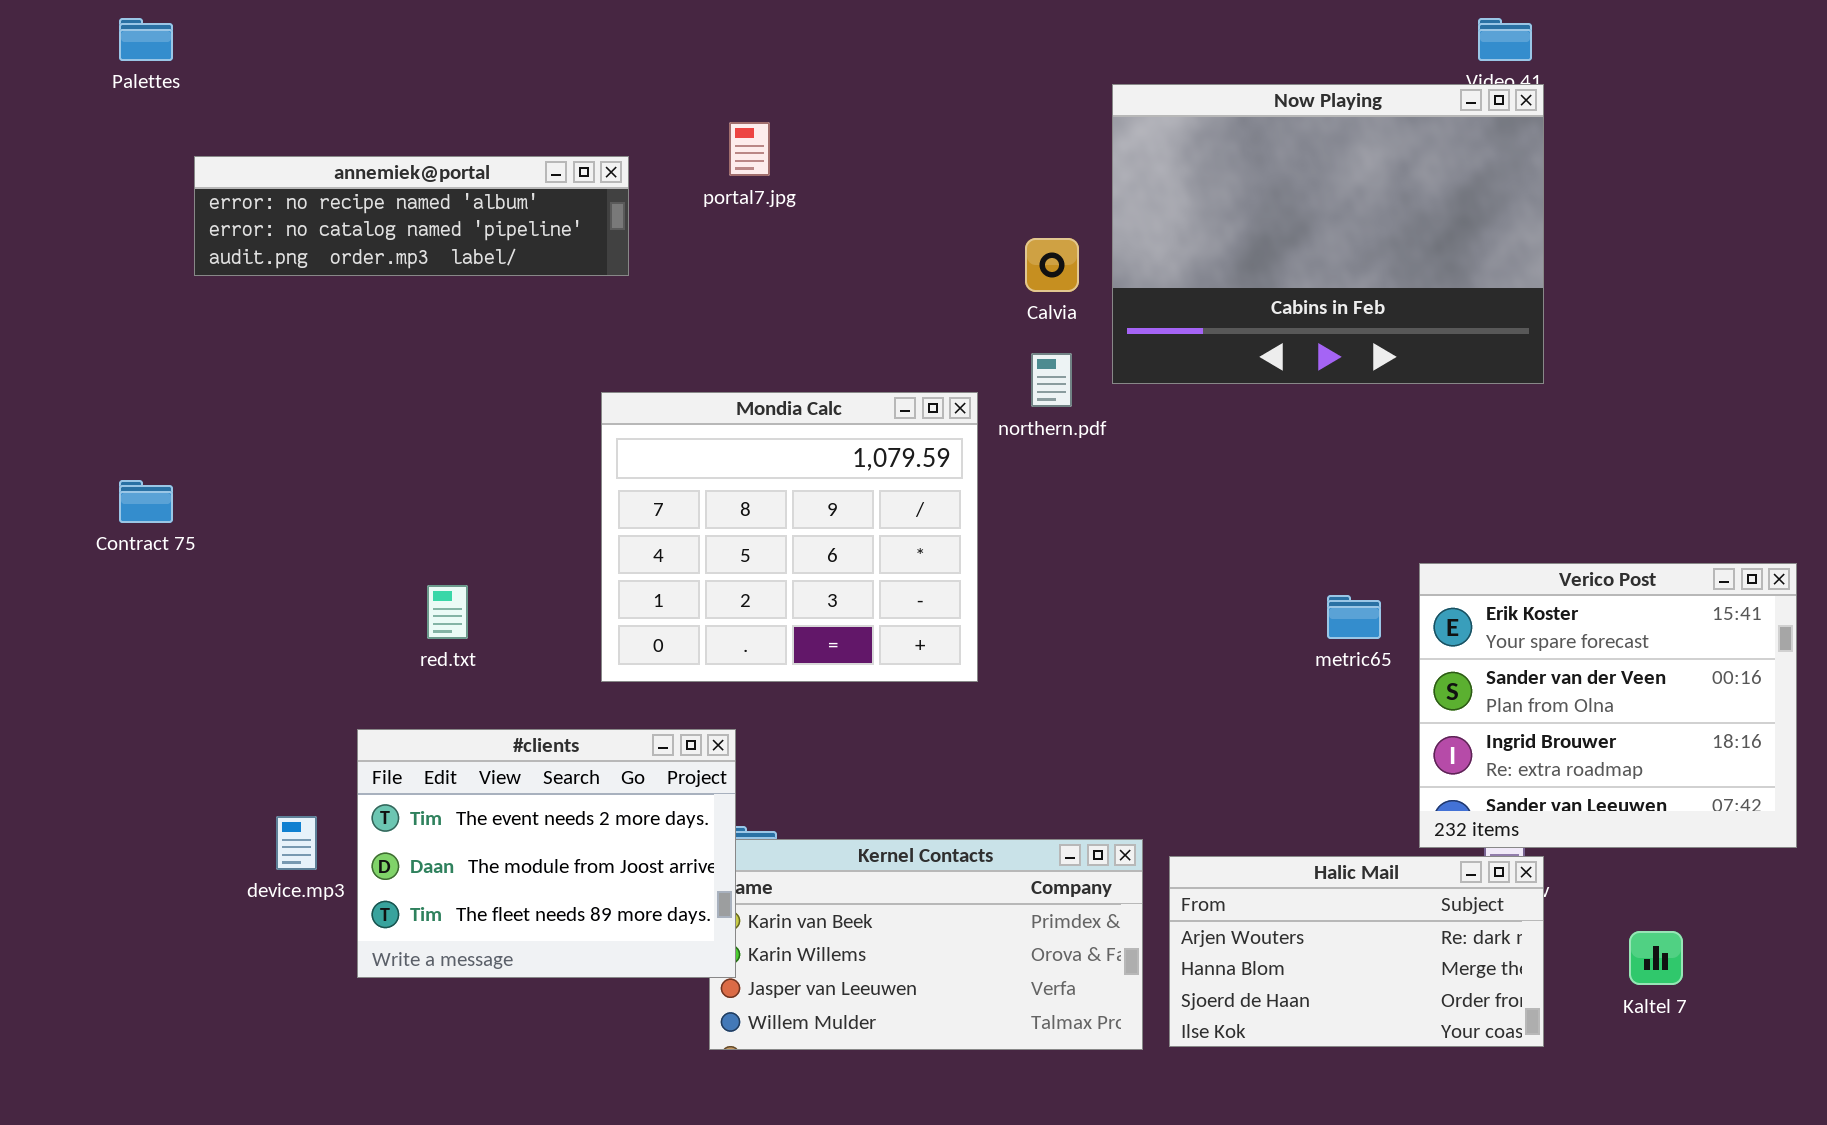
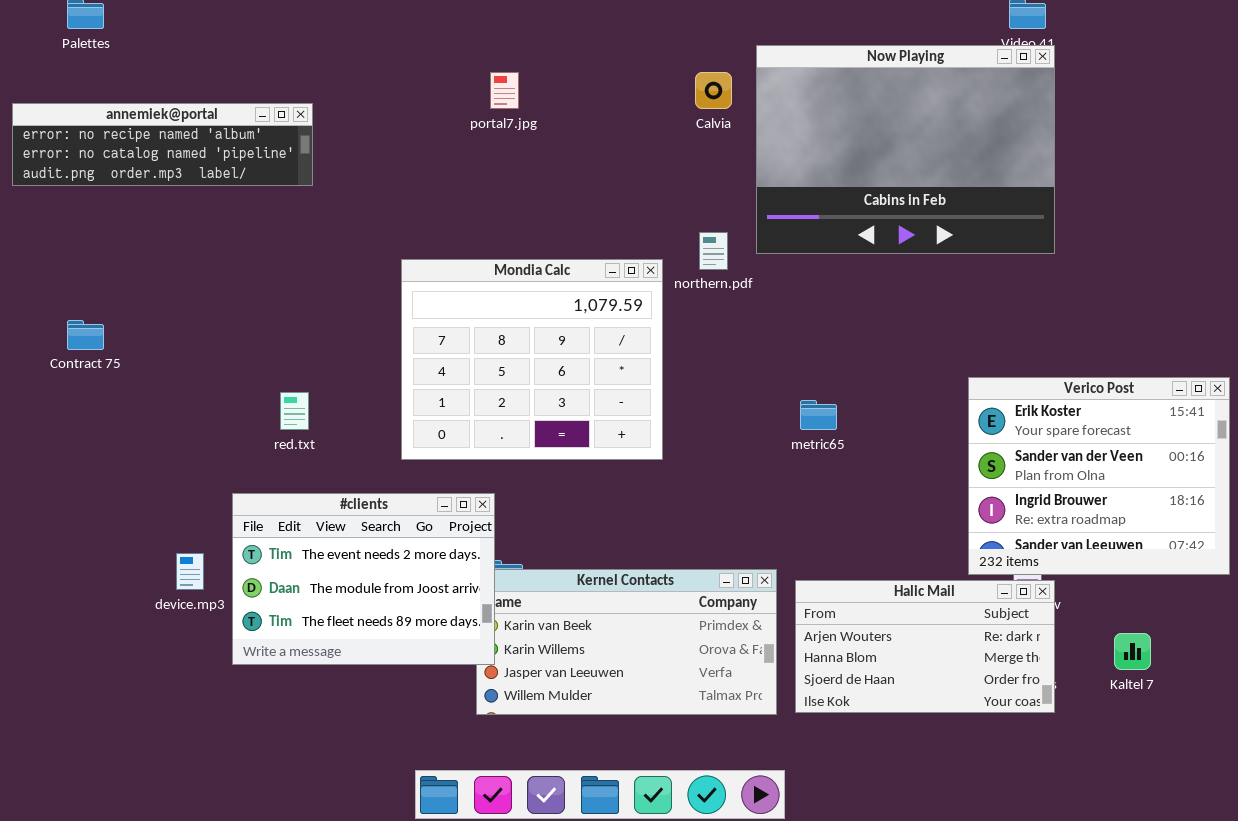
annemiek@portal: [194,156,629,276] -> [12,103,313,186], moved
Calvia: [1025,238,1079,292] -> [695,72,732,109], moved
metric65: [1327,595,1381,639] -> [800,400,837,430], moved

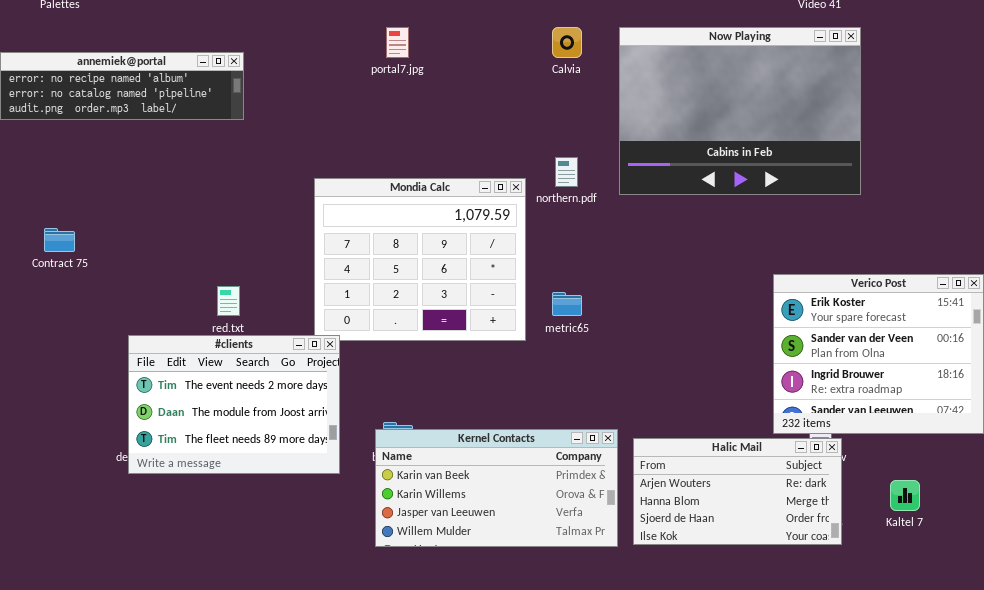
Now Playing: [756,45,1055,254] -> [619,27,861,195], moved
metric65: [800,400,837,430] -> [552,292,582,316], moved
#clients: [232,493,495,665] -> [128,335,340,474], moved

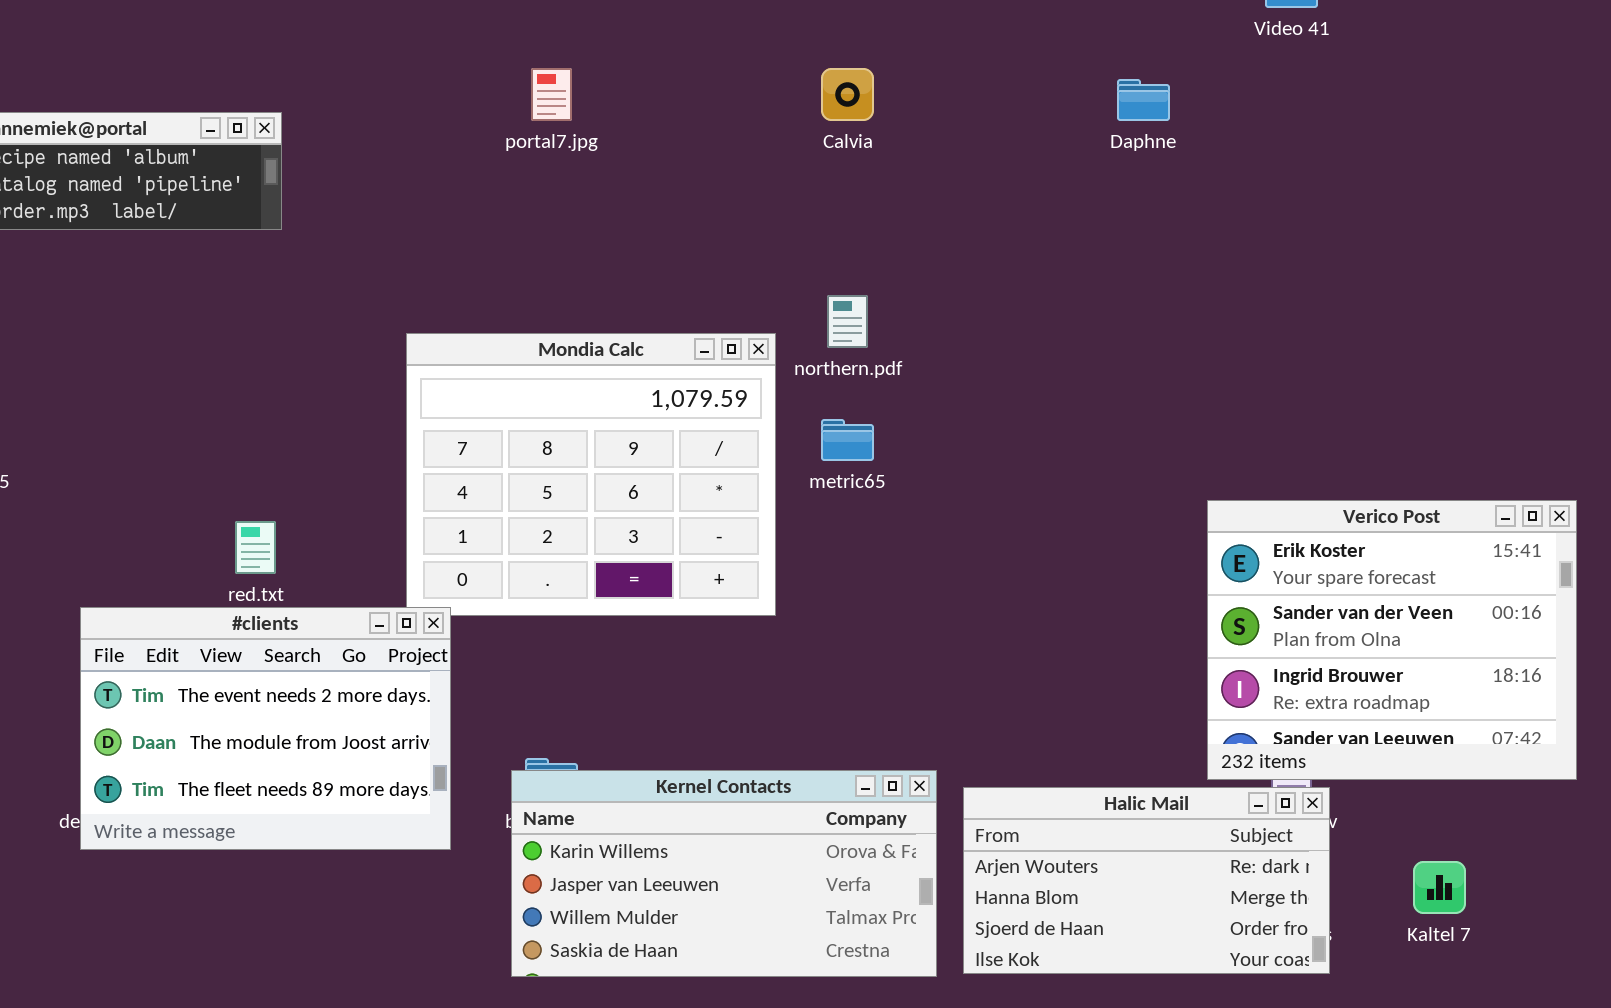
Now Playing: [619,27,861,195] -> none, closed
metric65: [552,292,582,316] -> [821,419,874,461], moved
Kernel Contacts: [375,429,618,547] -> [511,770,937,977], scrolled down 1 row

